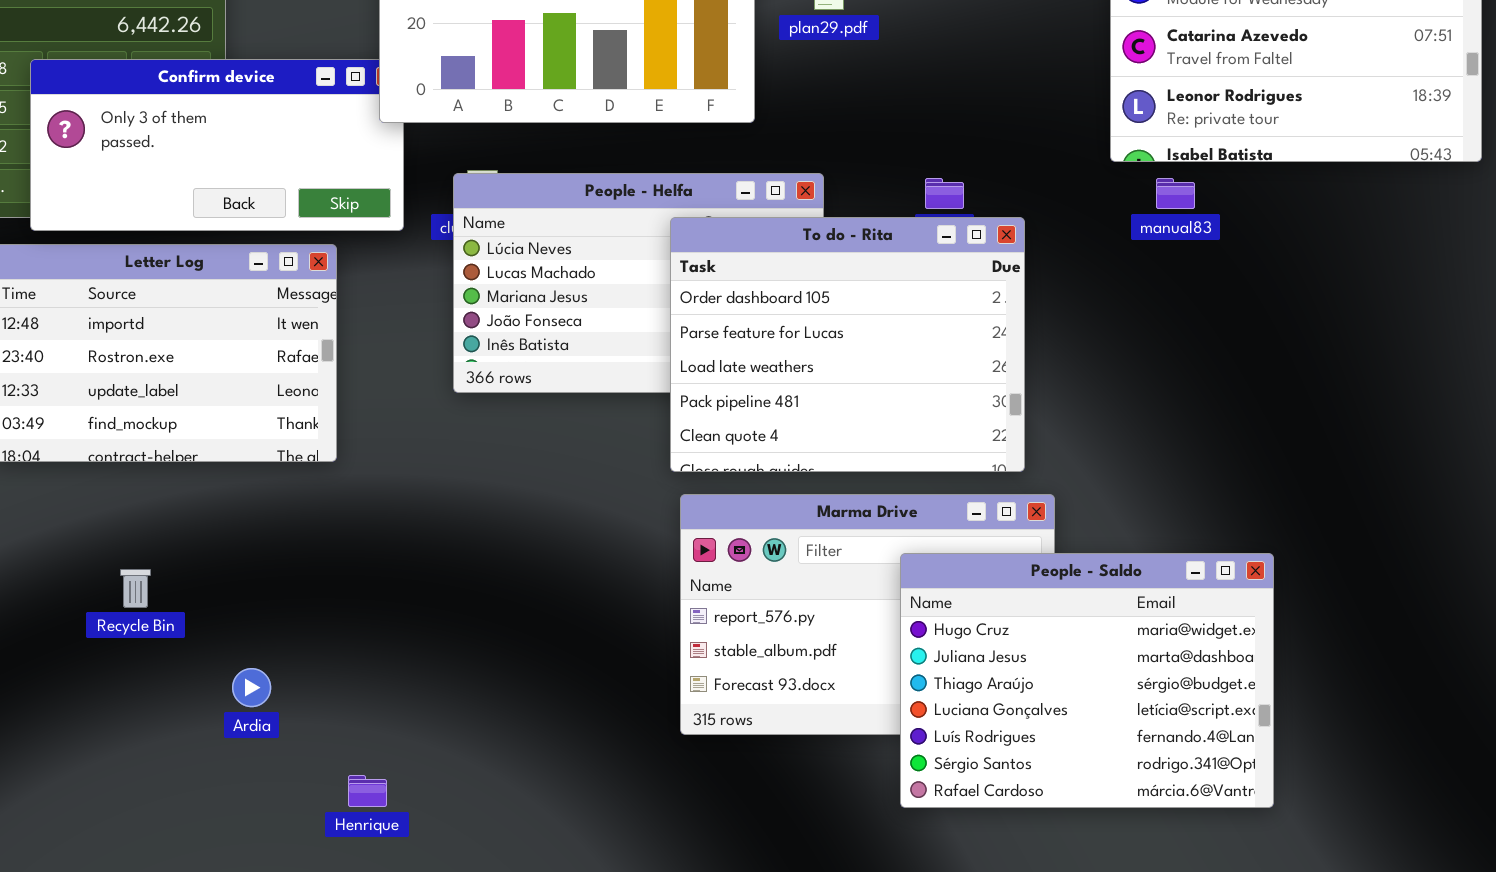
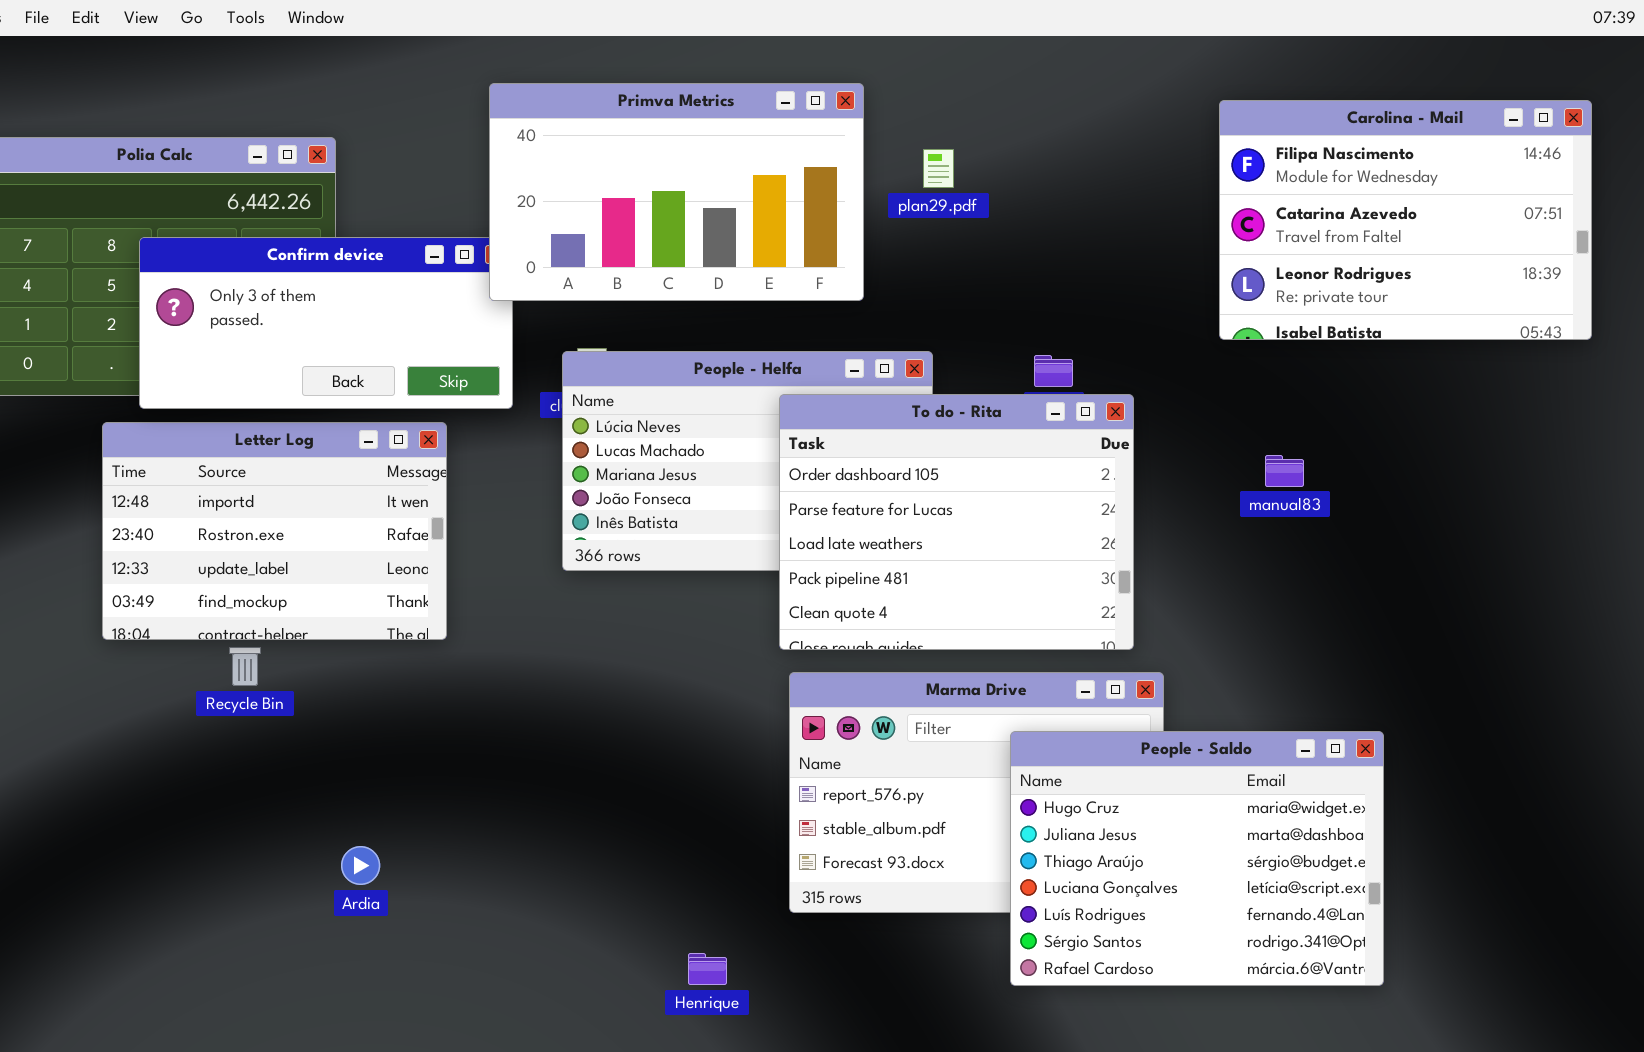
manual83: [1156,178,1195,209] -> [1265,455,1304,487], moved
Recycle Bin: [120,569,151,608] -> [229,647,261,686], moved
Henrique: [348,775,387,807] -> [688,953,727,985], moved

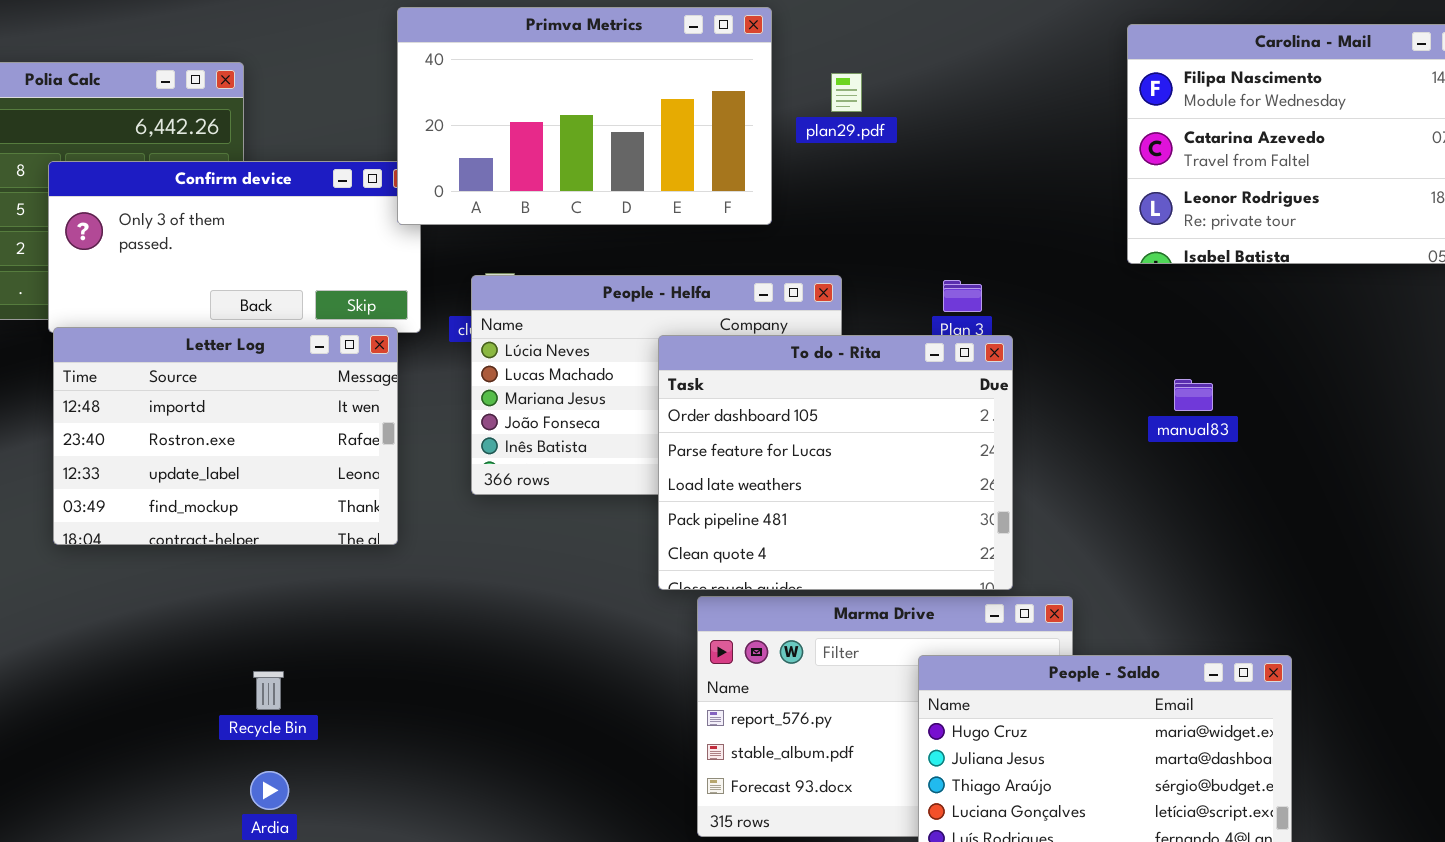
To do - Rita: [779,394,1134,650] -> [658,335,1013,590], moved
Letter Log: [102,422,447,640] -> [53,327,398,545], moved
Recycle Bin: [229,647,261,686] -> [253,671,284,710], moved

